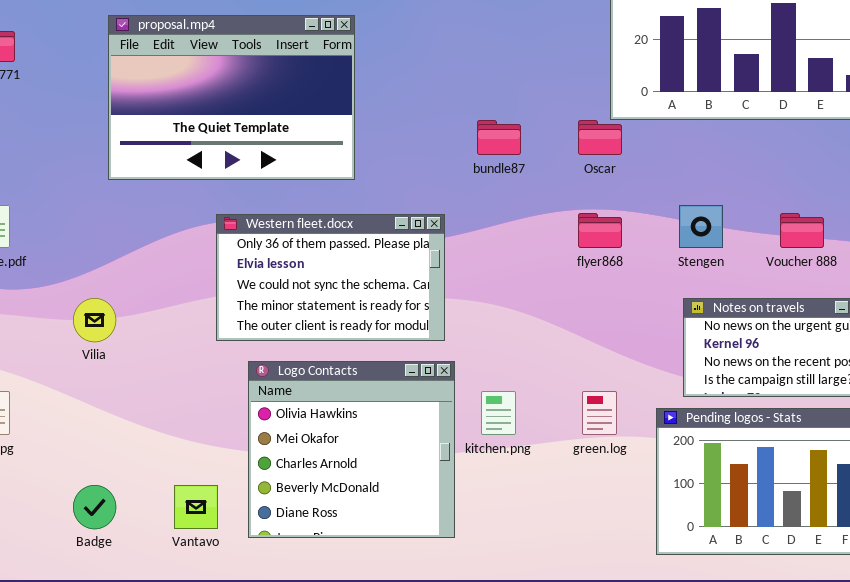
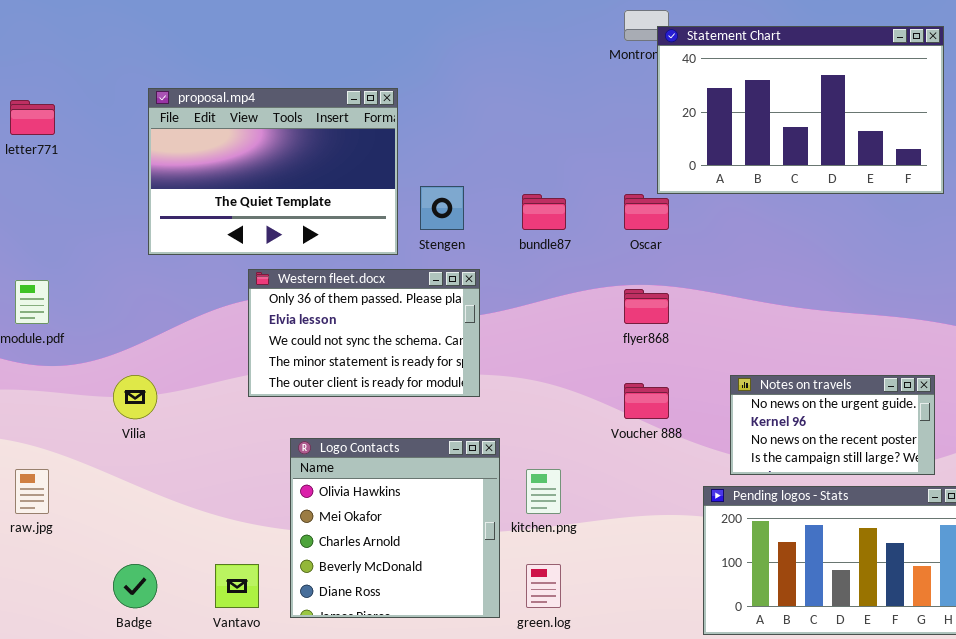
Stengen: [679,205,723,248] -> [420,186,464,230], moved
Voucher 888: [780,213,824,248] -> [624,383,669,419], moved
Western fleet.docx: [216,214,445,341] -> [248,269,480,397], moved
green.log: [582,391,617,435] -> [526,564,561,608], moved

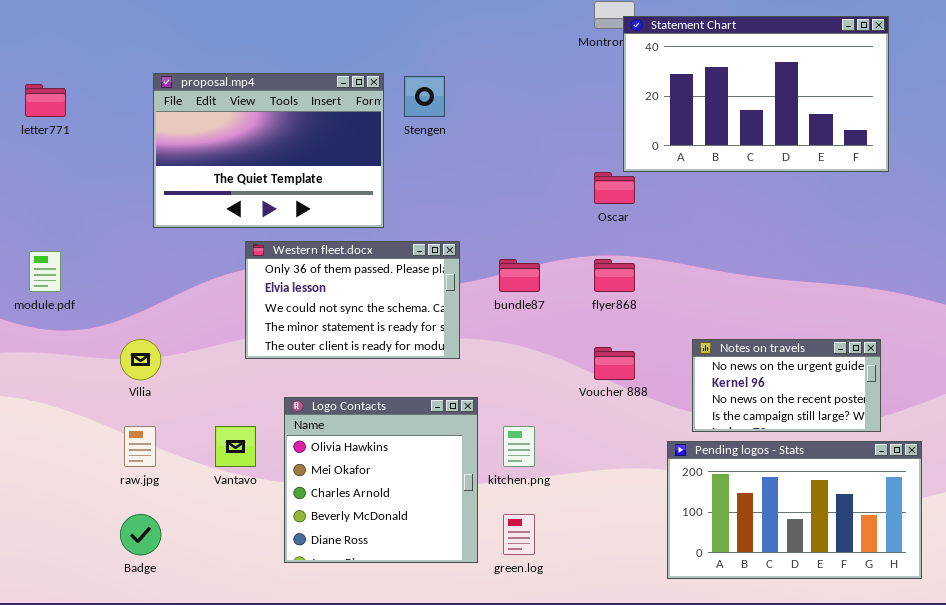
Stengen: [420,186,464,230] -> [404,76,445,117], moved
bundle87: [522,194,566,230] -> [499,259,540,292], moved
raw.jpg: [15,469,49,514] -> [124,426,156,467], moved
Vantavo: [215,564,259,608] -> [215,426,256,467], moved

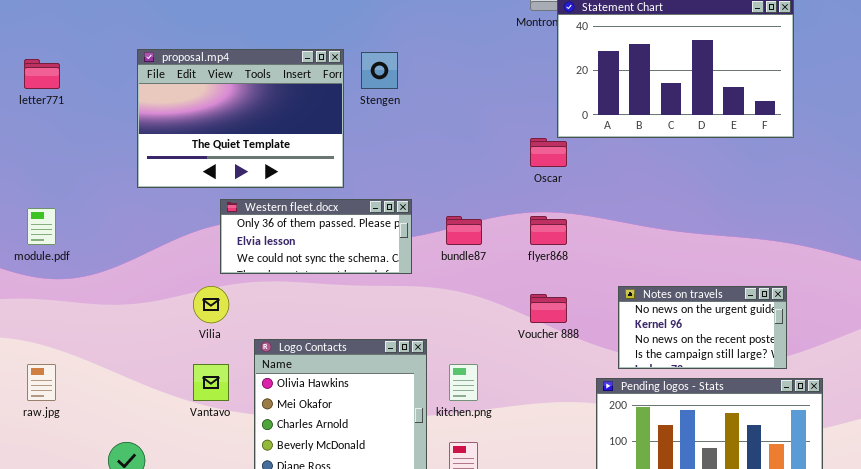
Western fleet.docx: [245,241,460,359] -> [220,199,412,274], resized
Vilia: [120,339,161,380] -> [193,286,229,323], moved
raw.jpg: [124,426,156,467] -> [27,364,56,401], moved

